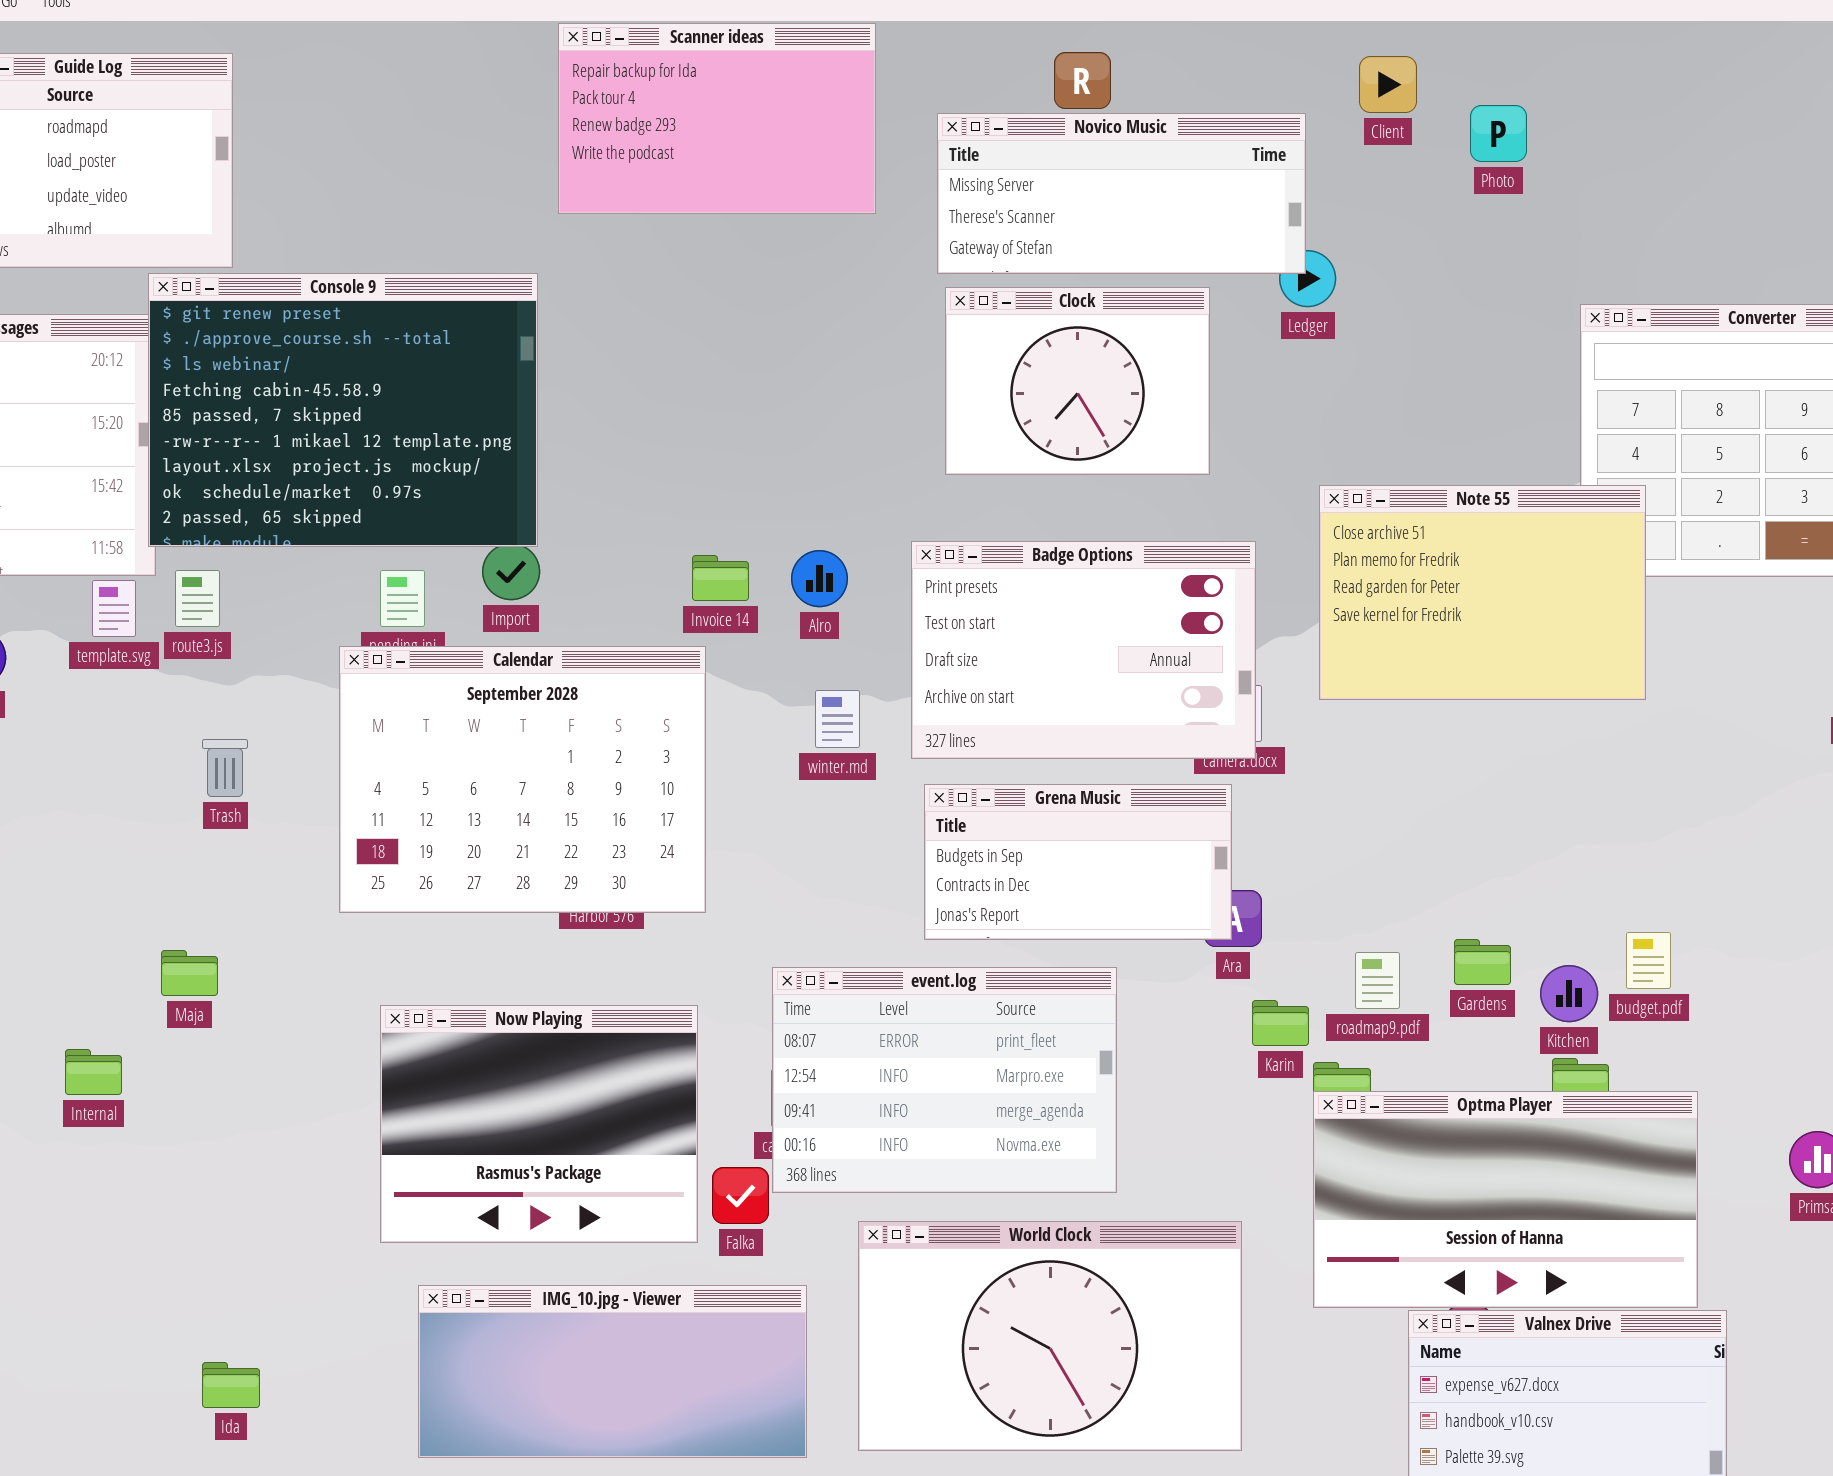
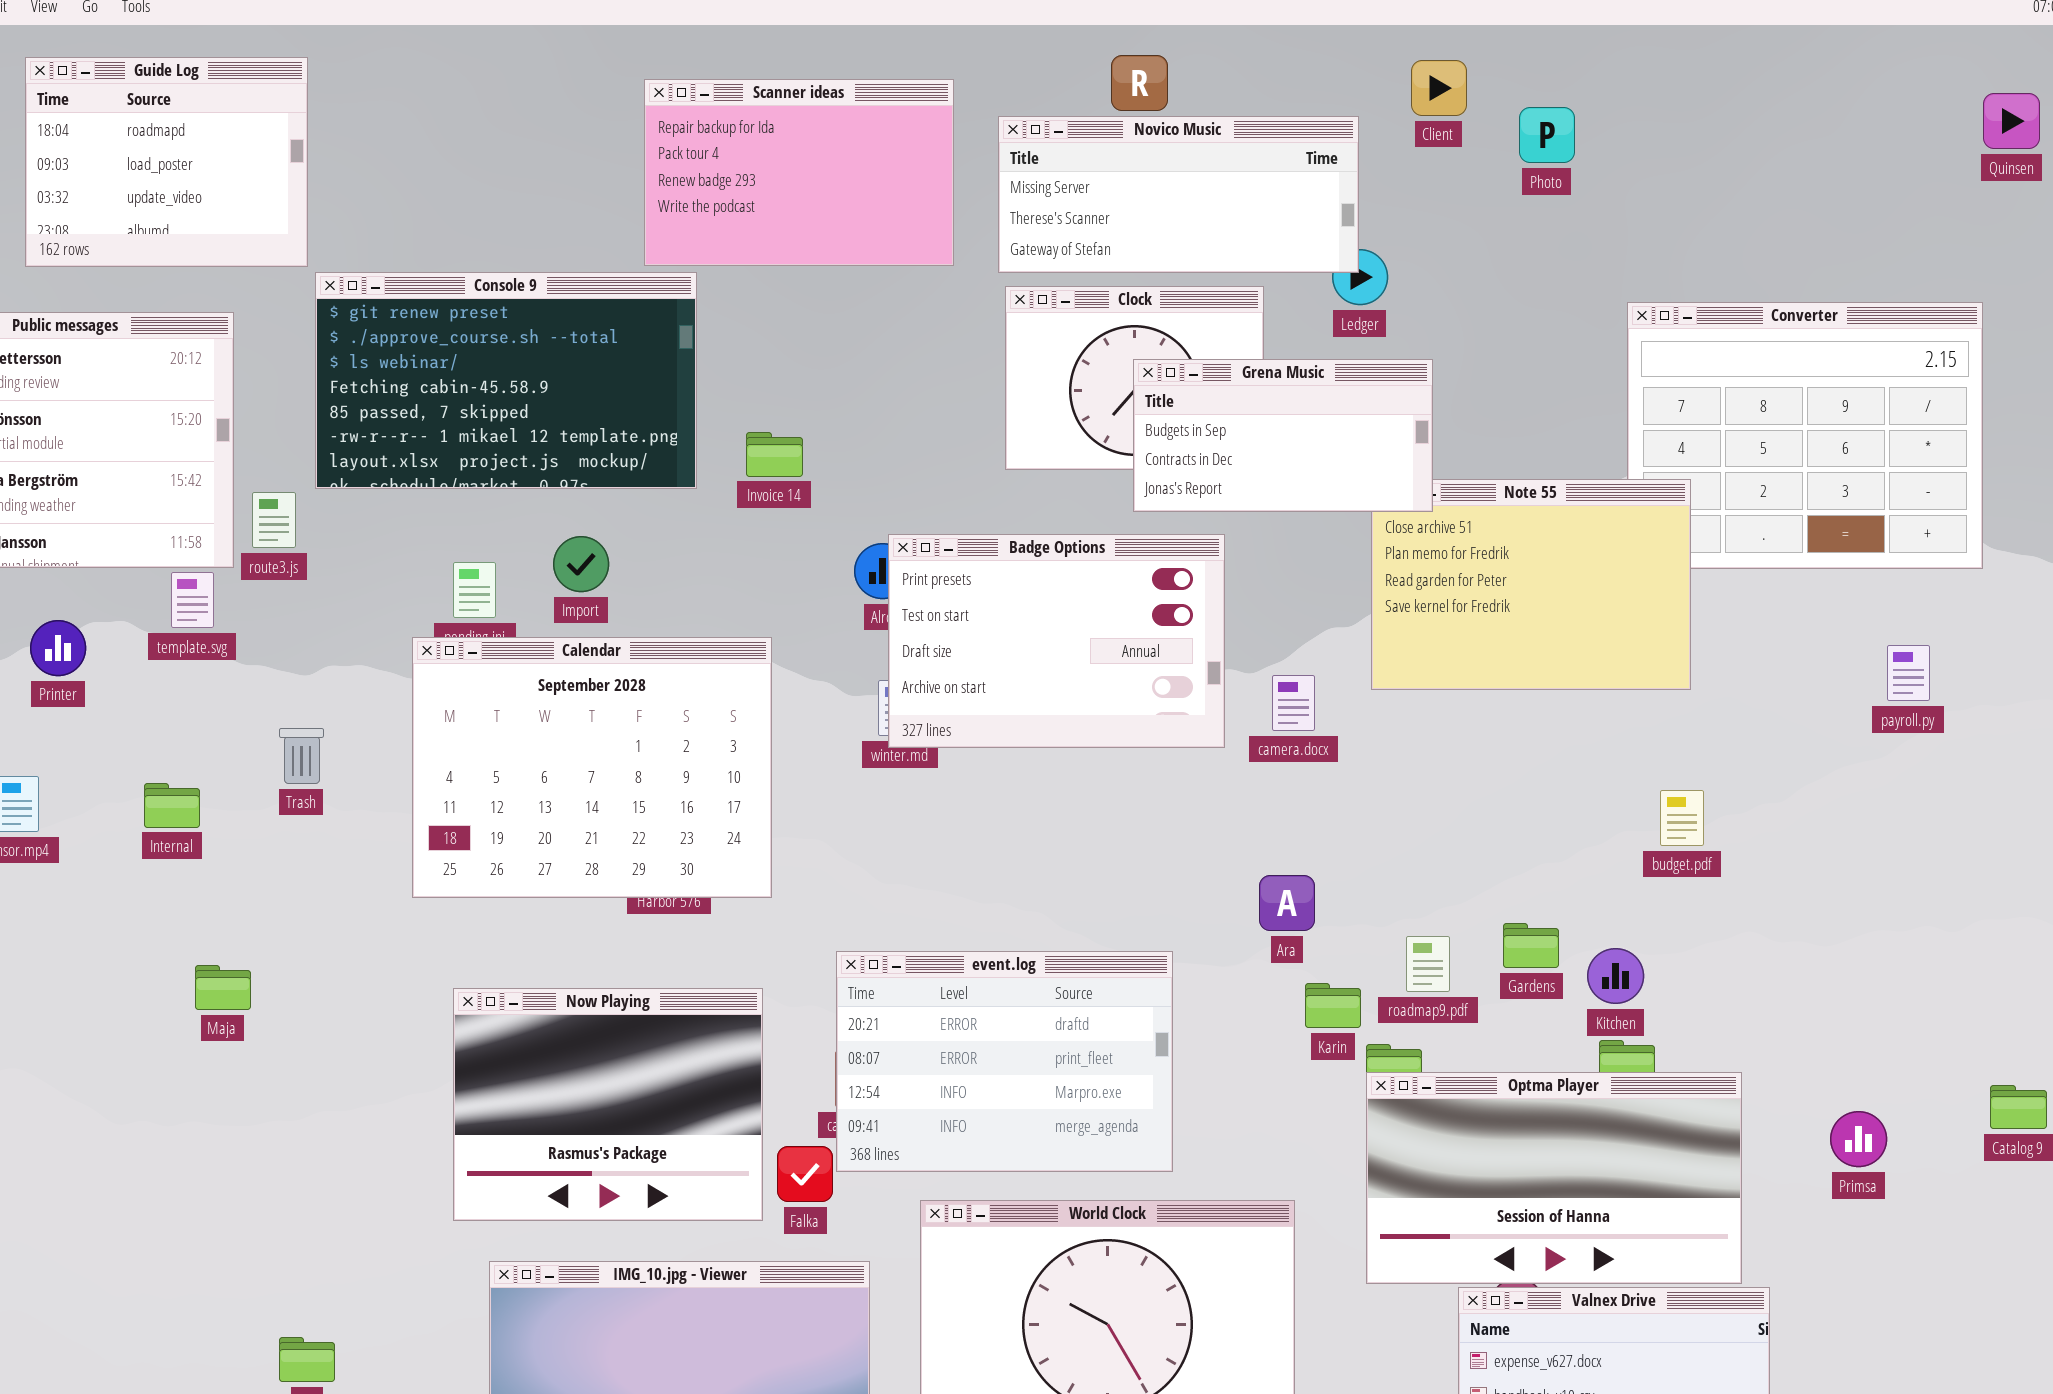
Scanner ideas: [558,23,876,214] -> [644,79,954,266], moved
Console 9: [148,273,538,547] -> [315,272,697,489], moved, resized
Badge Options: [911,541,1256,759] -> [888,534,1225,748], moved
Invoice 14: [692,555,749,601] -> [746,432,803,477], moved
route3.js: [175,570,220,627] -> [252,492,296,548], moved
Grena Music: [924,784,1232,940] -> [1133,359,1433,512], moved
budget.pdf: [1626,932,1671,989] -> [1660,790,1704,846], moved
Maja: [161,950,218,996] -> [195,965,251,1010], moved
event.log: [772,967,1117,1193] -> [836,951,1173,1172], scrolled up 1 row
Internal: [65,1049,122,1095] -> [144,783,200,828], moved

